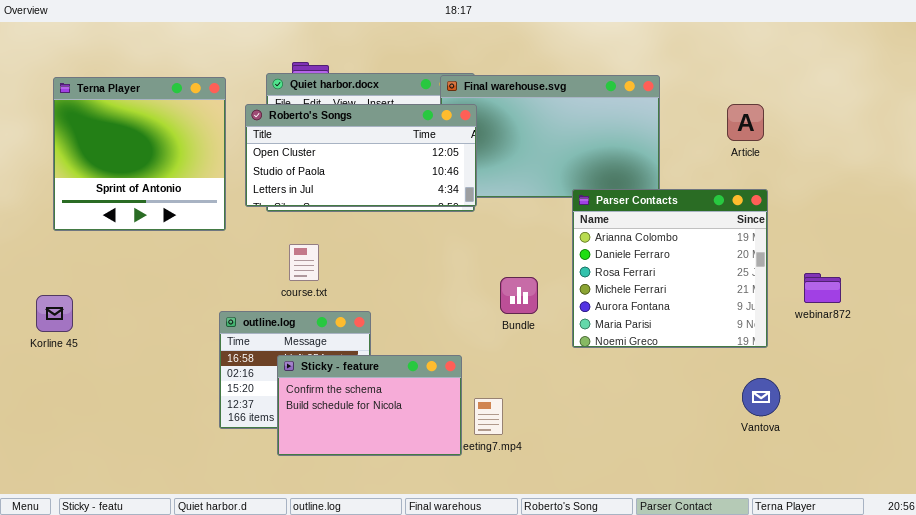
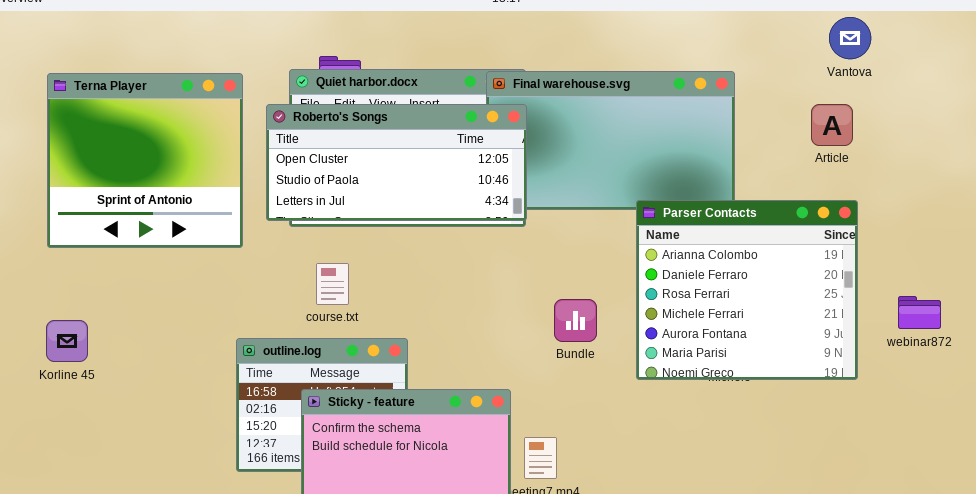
Korline 45: [36,295,73,332] -> [46,320,88,362], moved
Vantova: [742,378,780,416] -> [829,17,871,59], moved

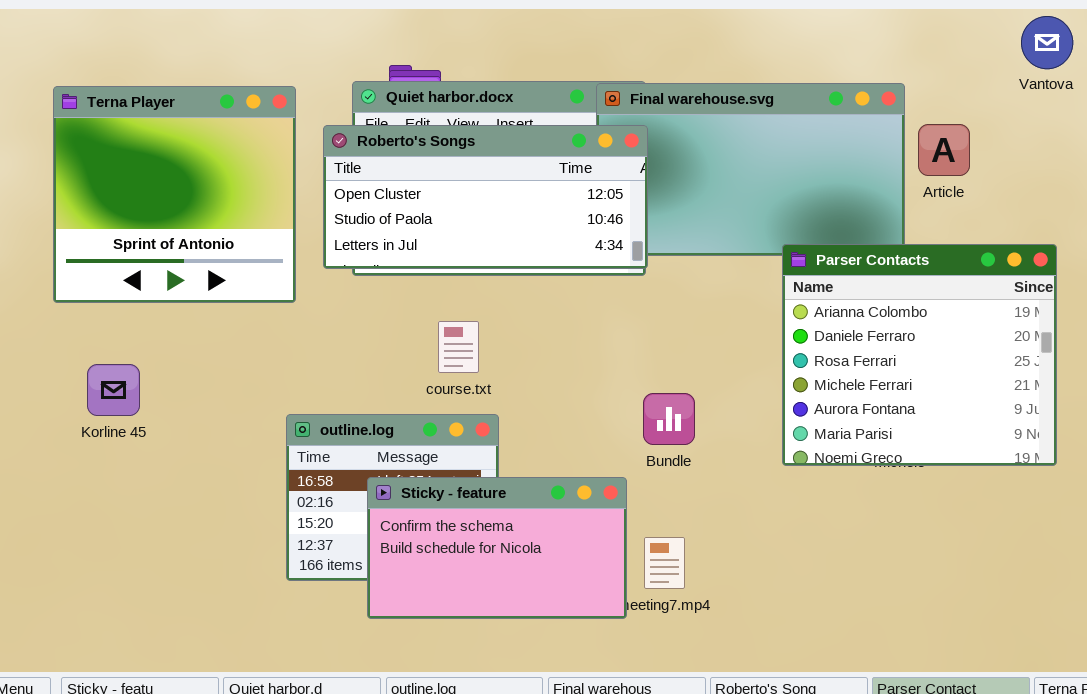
Article: [811,104,853,146] -> [918,124,970,176], moved
course.txt: [316,263,349,305] -> [438,321,479,373], moved
Bundle: [554,299,597,342] -> [643,393,695,445], moved
Korline 45: [46,320,88,362] -> [87,364,140,416], moved

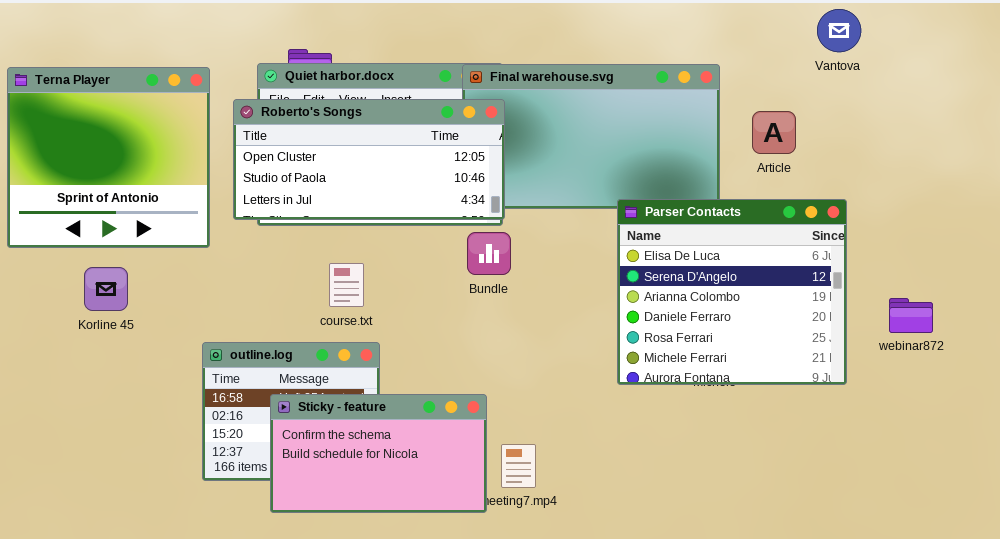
Article: [918,124,970,176] -> [752,111,796,154], moved
Parser Contacts: [782,244,1057,466] -> [617,199,847,385], scrolled up 2 rows
Korline 45: [87,364,140,416] -> [84,267,128,311], moved
Bundle: [643,393,695,445] -> [467,232,511,275], moved

